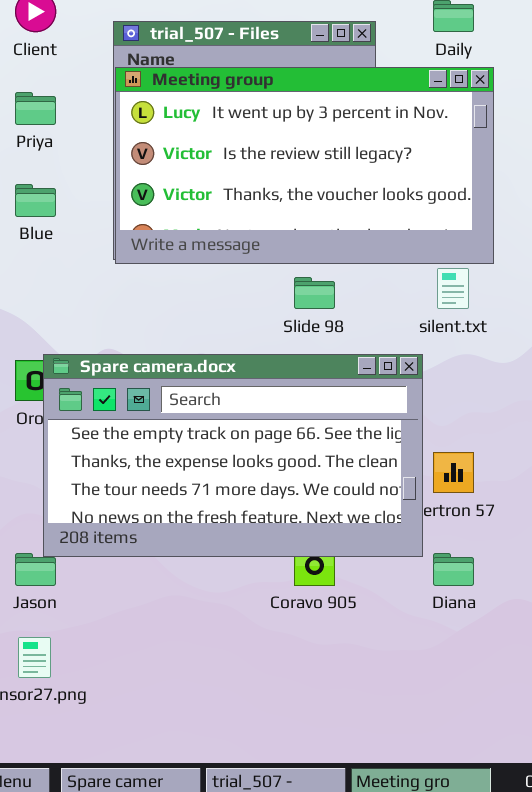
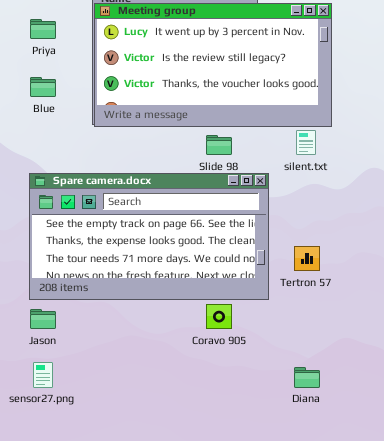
Spare camera.docx: [43,354,423,557] -> [29,173,269,300], moved
Diana: [433,553,474,586] -> [294,367,320,388], moved

